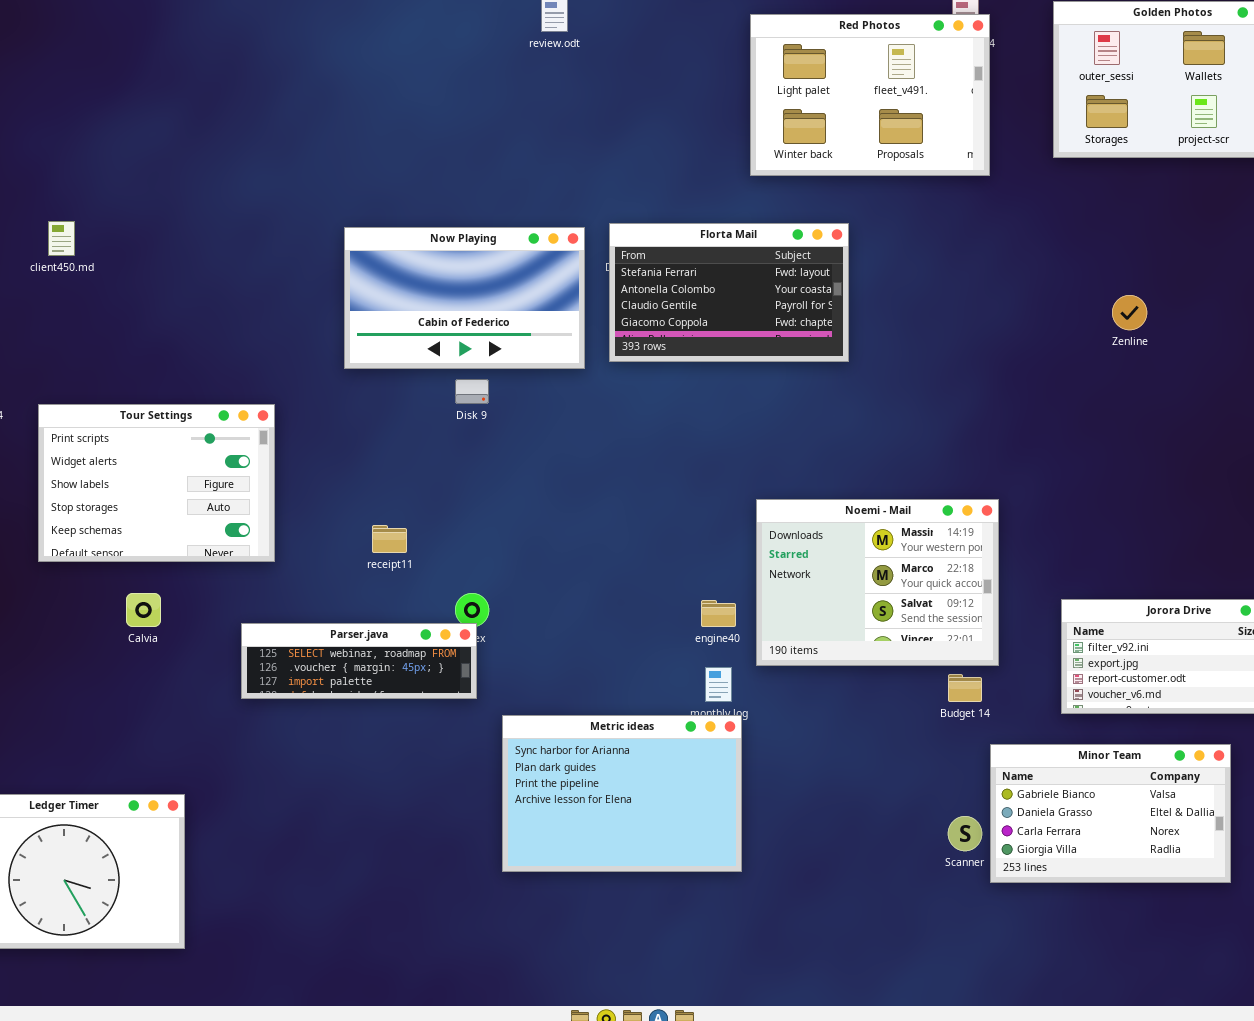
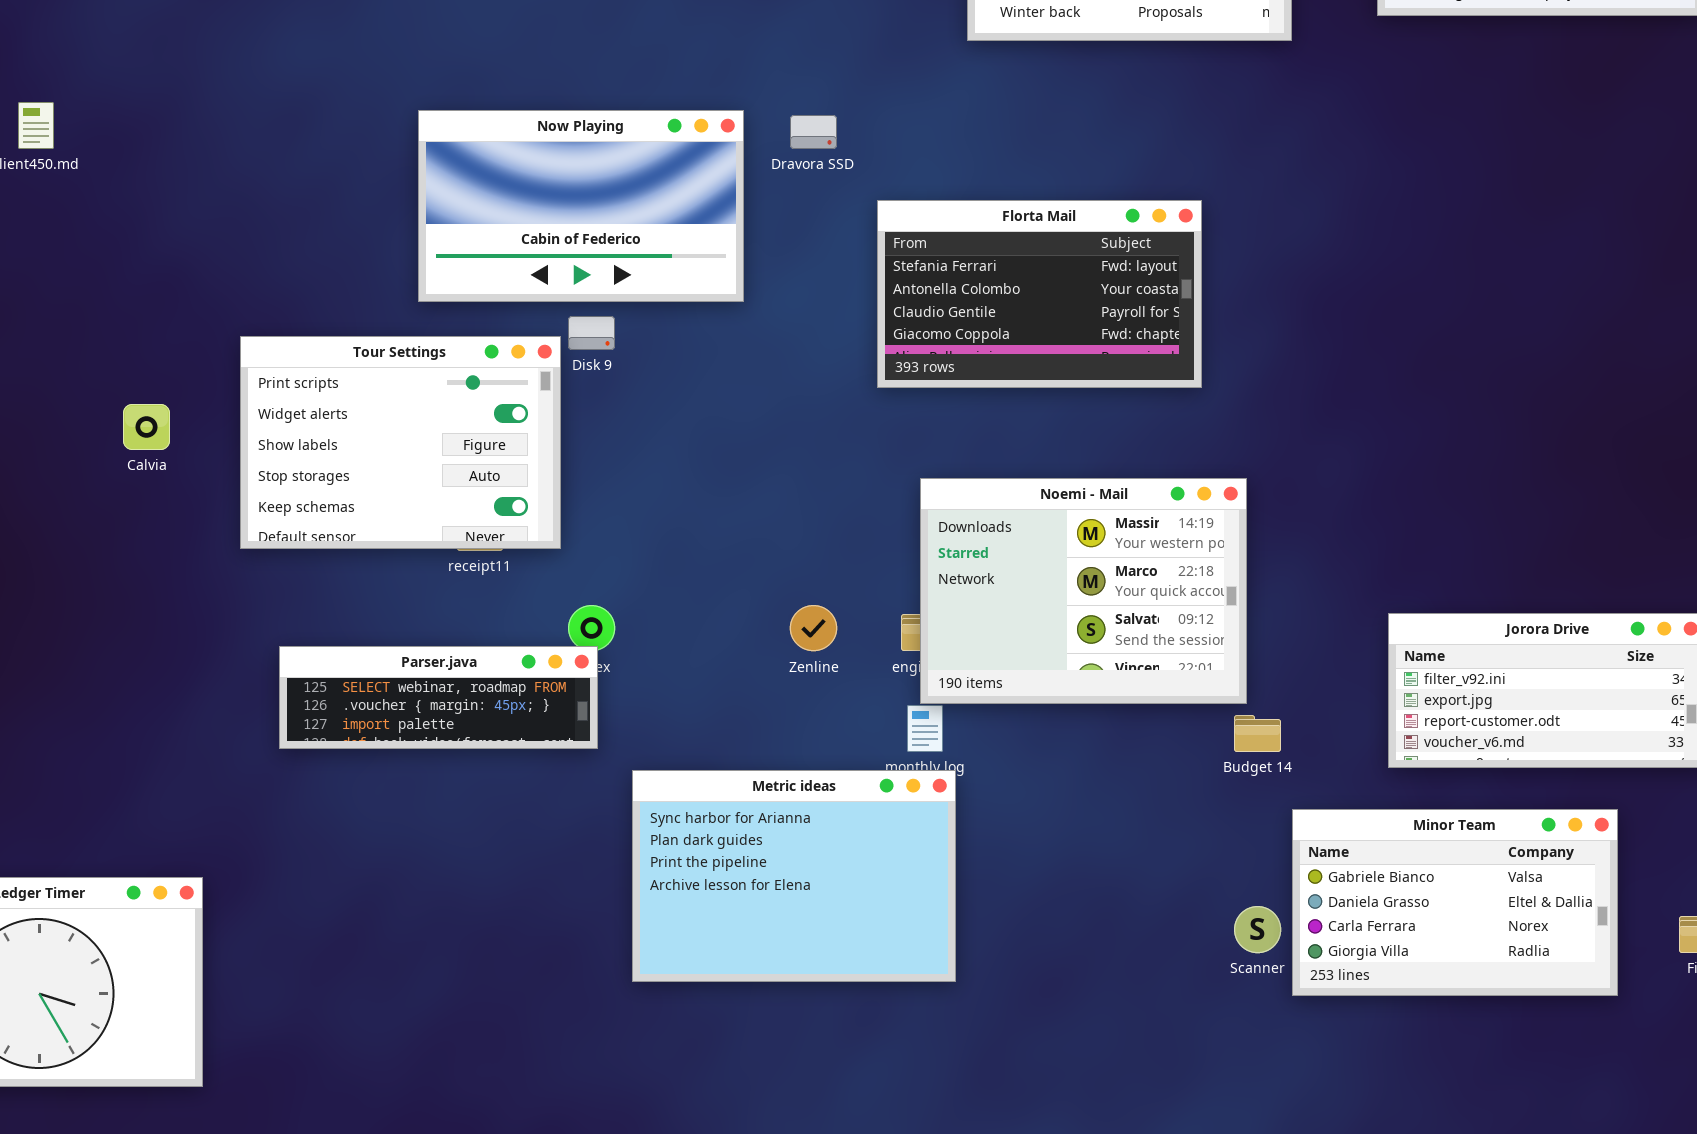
Florta Mail: [609,223,849,362] -> [877,200,1202,388], moved
Zenline: [1112,295,1147,330] -> [790,605,837,651], moved
Tour Settings: [38,404,275,562] -> [240,336,561,549], moved
Noemi - Mail: [756,499,999,666] -> [920,478,1247,704], moved
Calvia: [126,593,161,627] -> [123,404,170,450], moved

